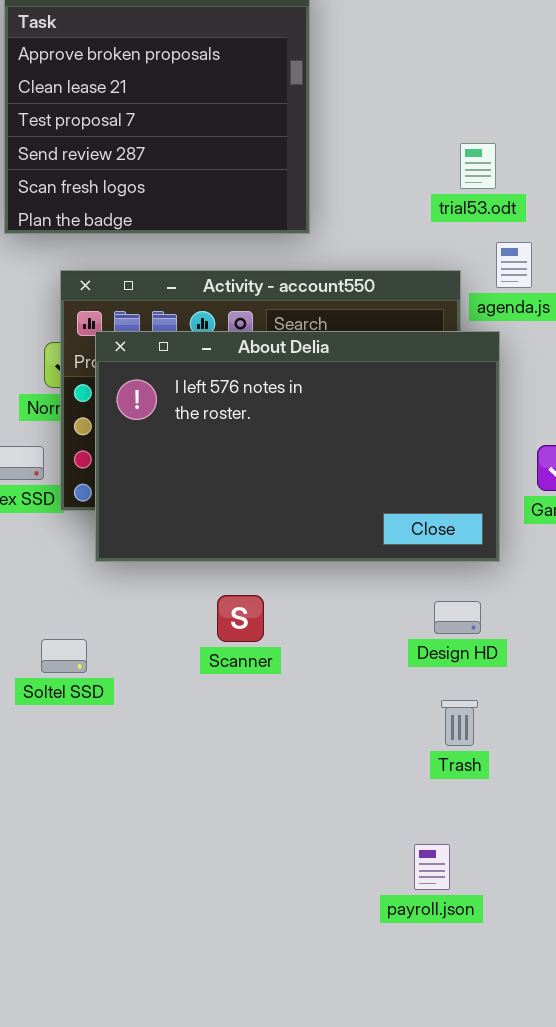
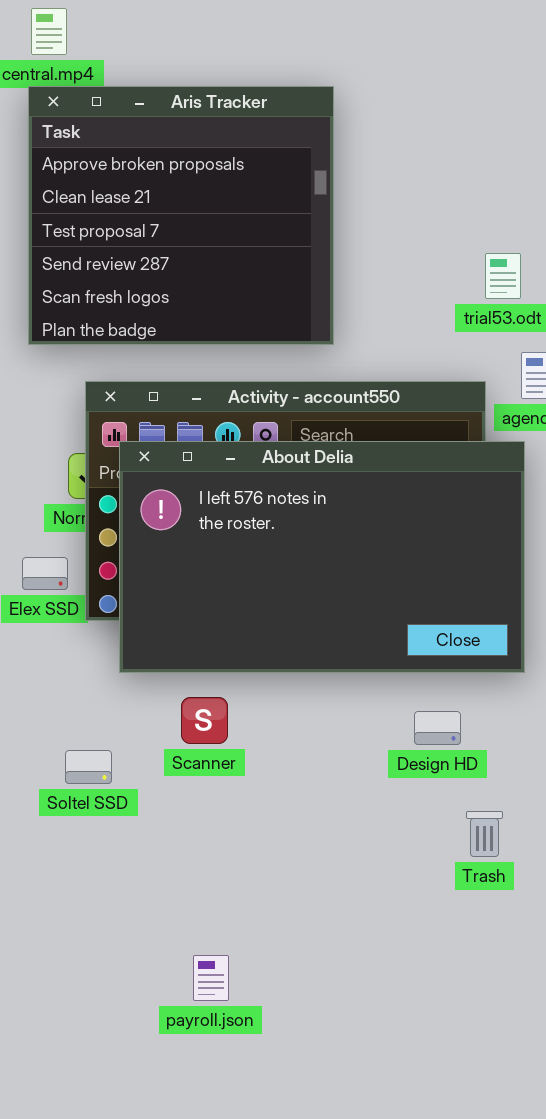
Scanner: [217,595,264,642] -> [181,697,228,744], moved
Design HD: [434,601,481,634] -> [414,711,461,745], moved
payroll.json: [414,844,450,890] -> [193,955,229,1001], moved

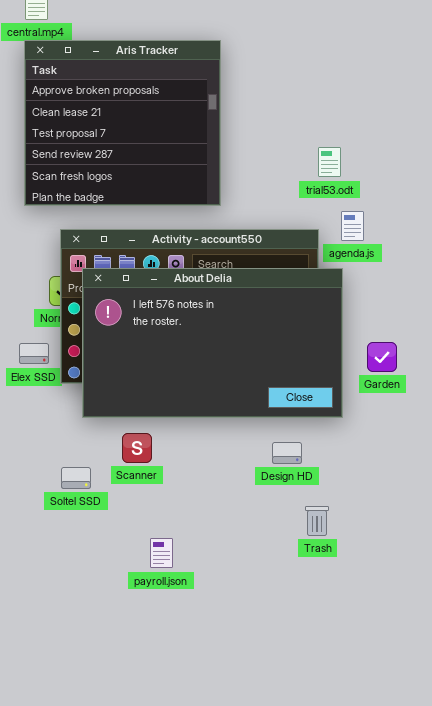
Soltel SSD: [65,750,112,784] -> [61,467,91,489], moved
payroll.json: [193,955,229,1001] -> [150,538,173,568], moved

